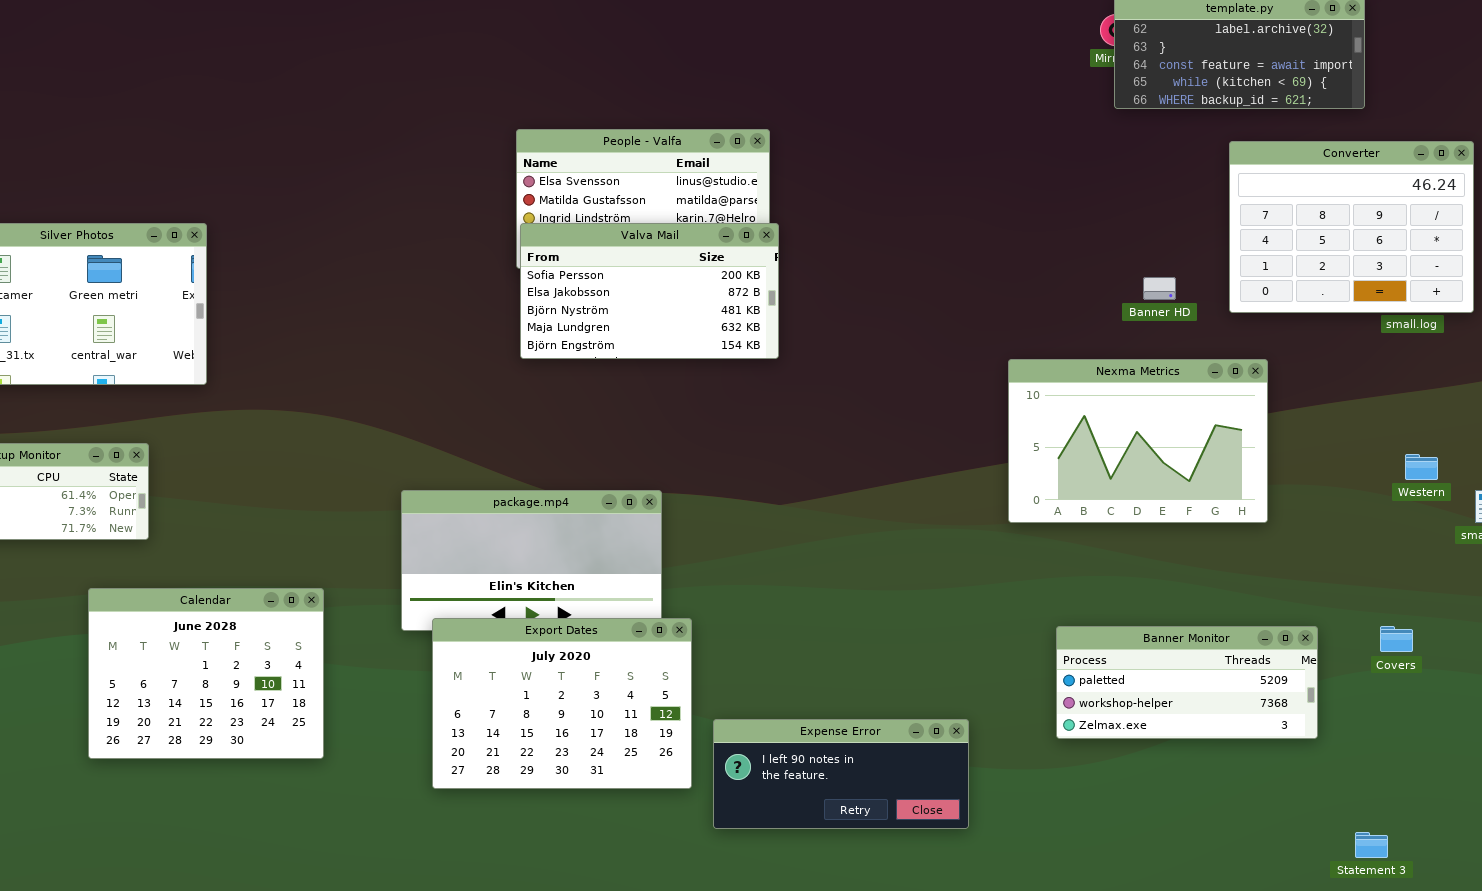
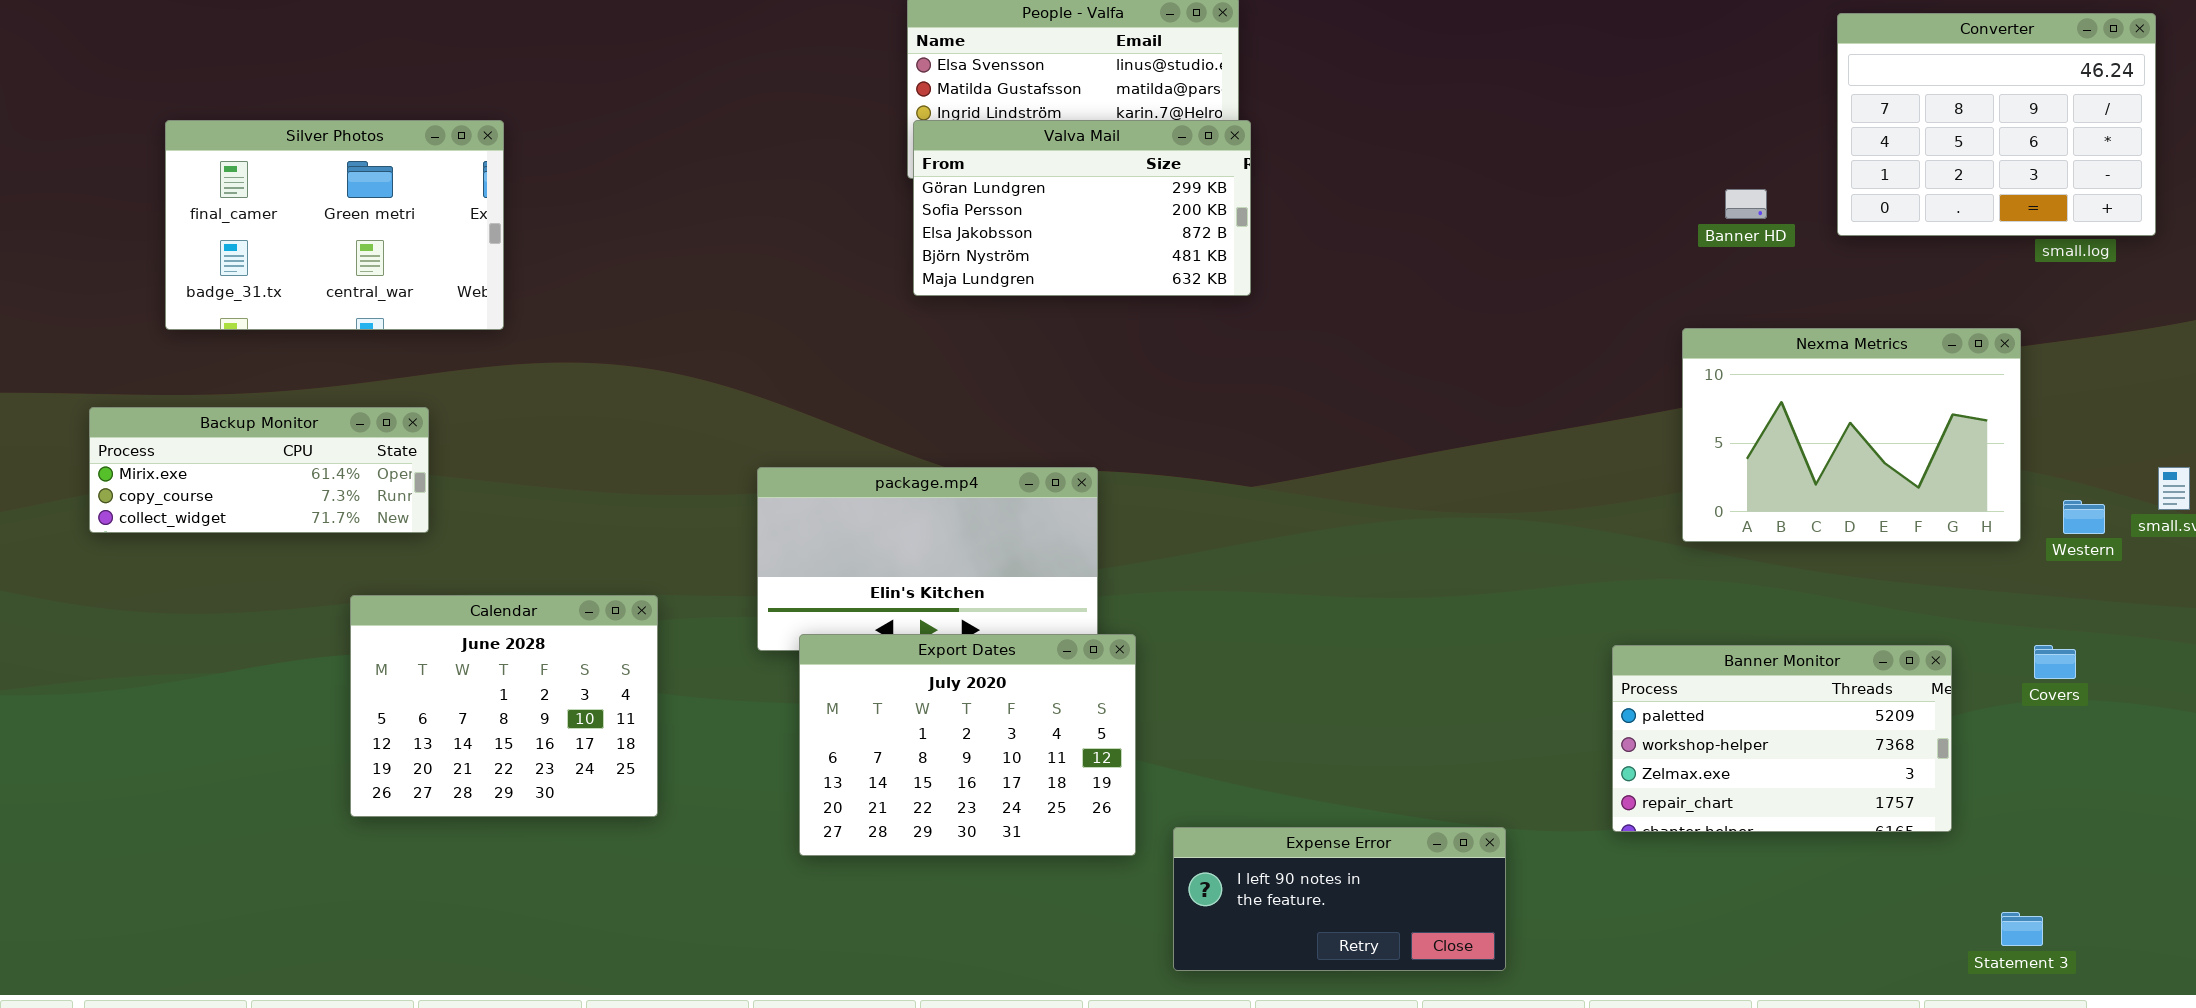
Valva Mail: [520,223,779,359] -> [913,120,1251,296], scrolled up 1 row
Nexma Metrics: [1008,359,1268,523] -> [1682,328,2021,542], moved
Western: [1405,454,1438,480] -> [2063,500,2105,534], moved
Banner Monitor: [1056,626,1318,739] -> [1612,645,1952,832], resized
Expense Error: [713,719,969,829] -> [1173,827,1506,971], moved

